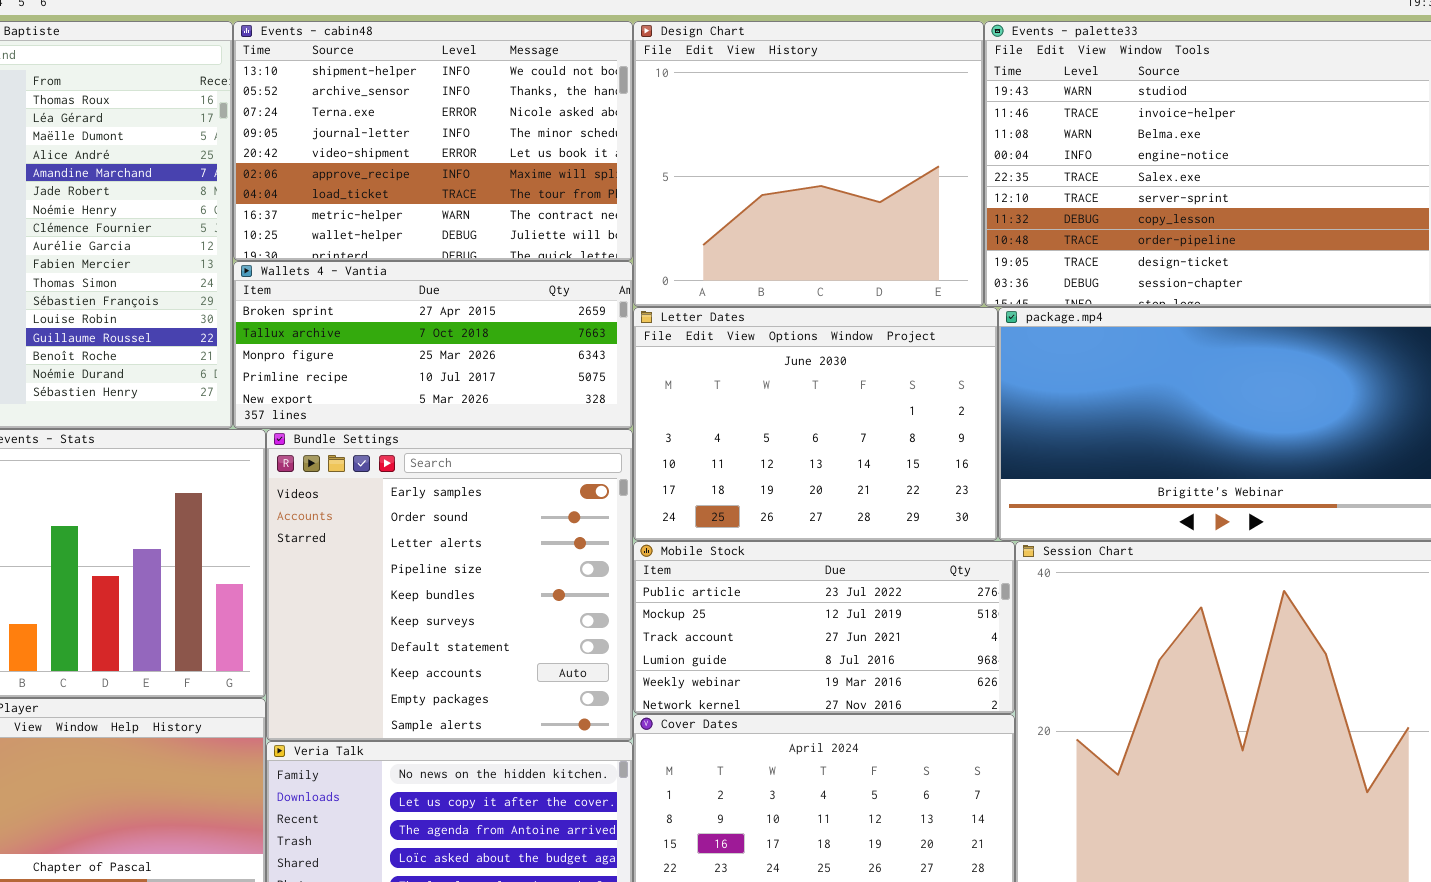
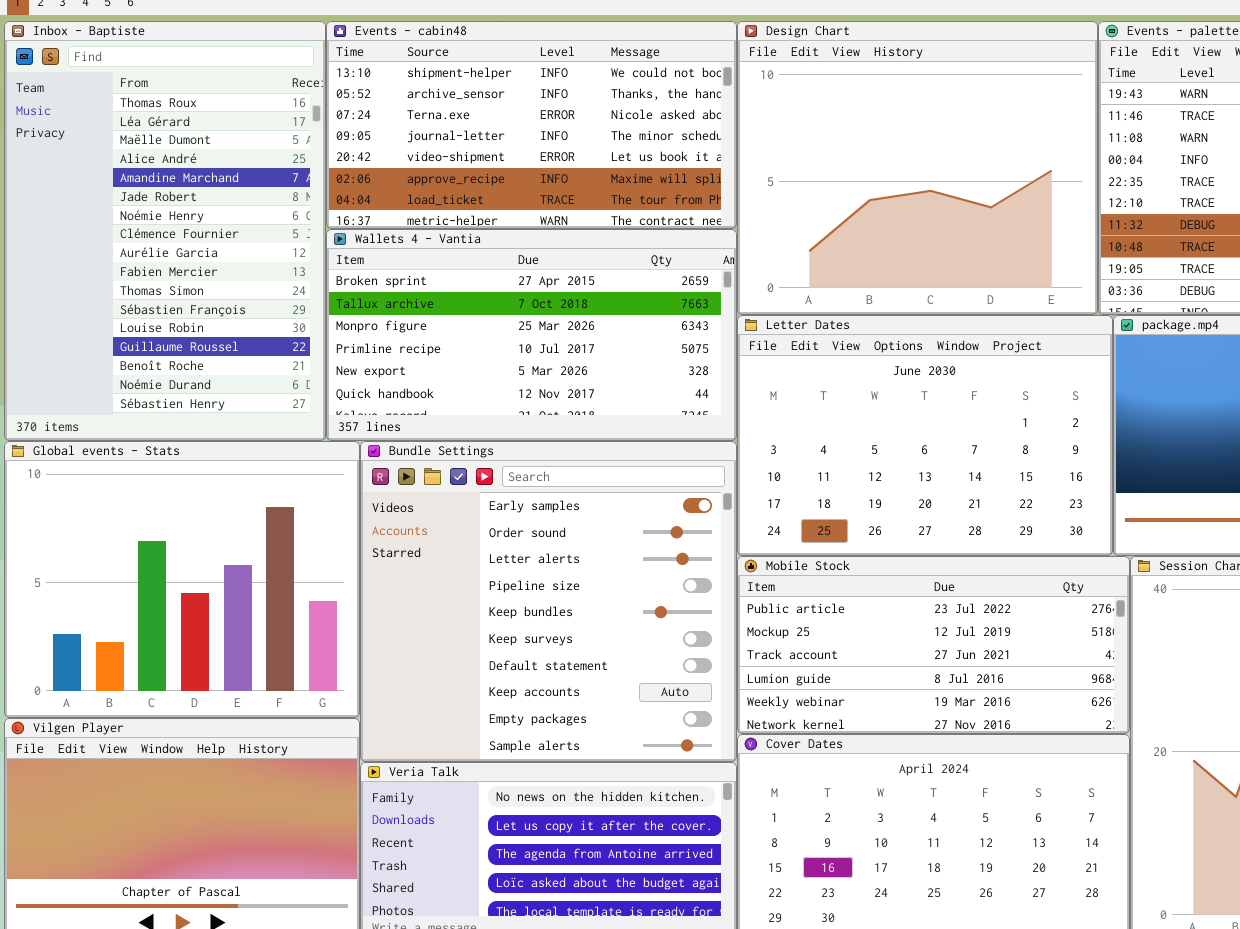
Events - cabin48: [233,21,633,261] -> [326,21,737,229], resized
Wallets 4 - Vantia: [233,261,633,429] -> [326,229,737,441], resized

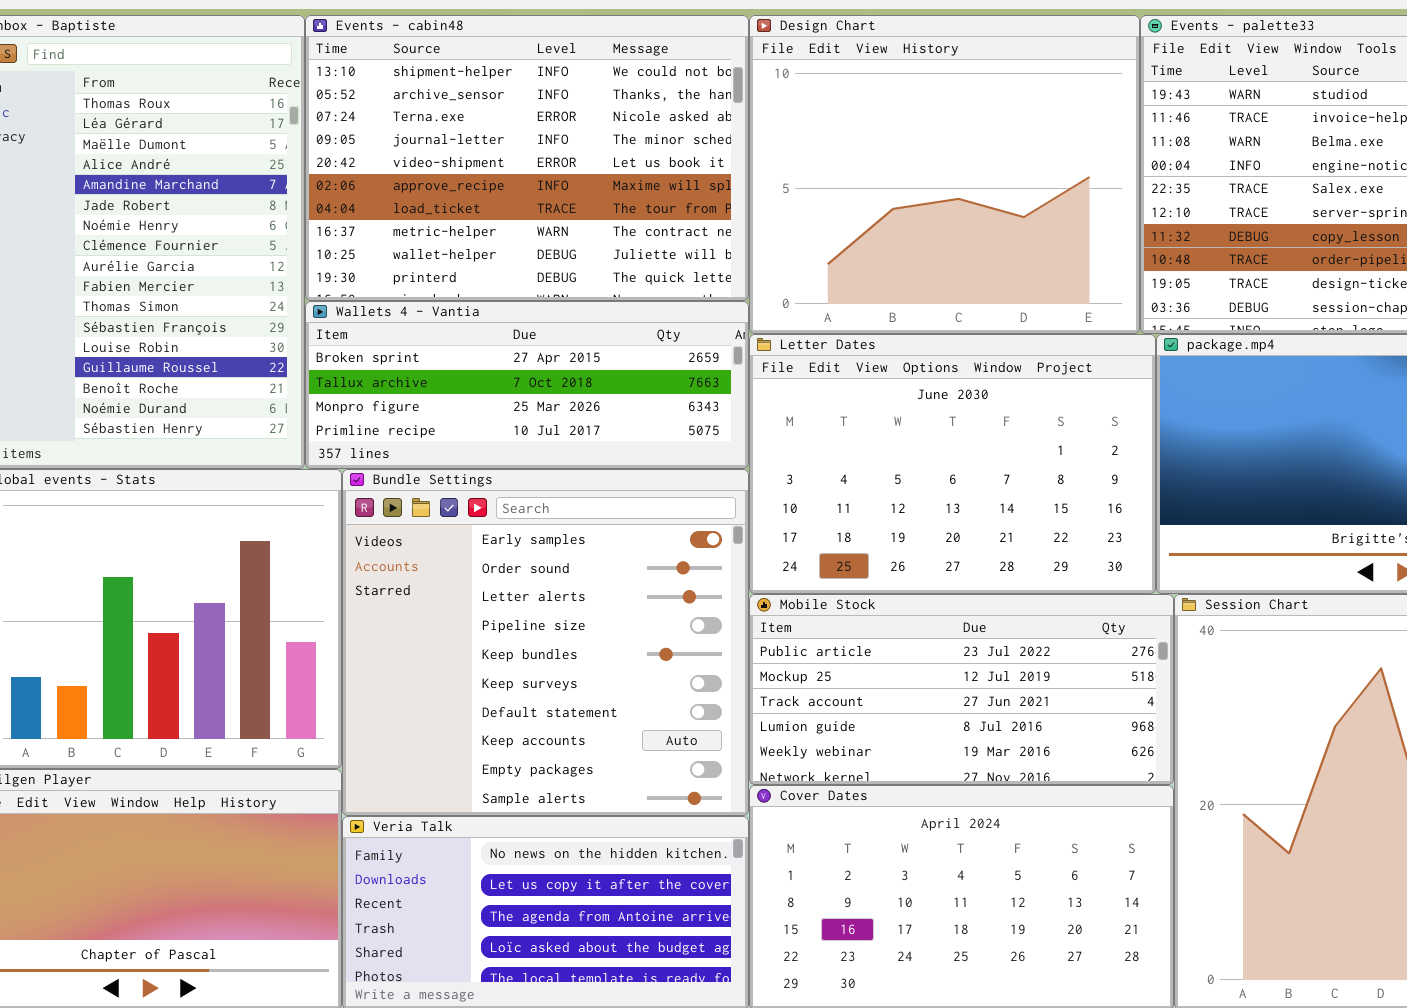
Events - cabin48: [326,21,737,229] -> [305,15,749,301], resized
Wallets 4 - Vantia: [326,229,737,441] -> [305,301,749,469], resized

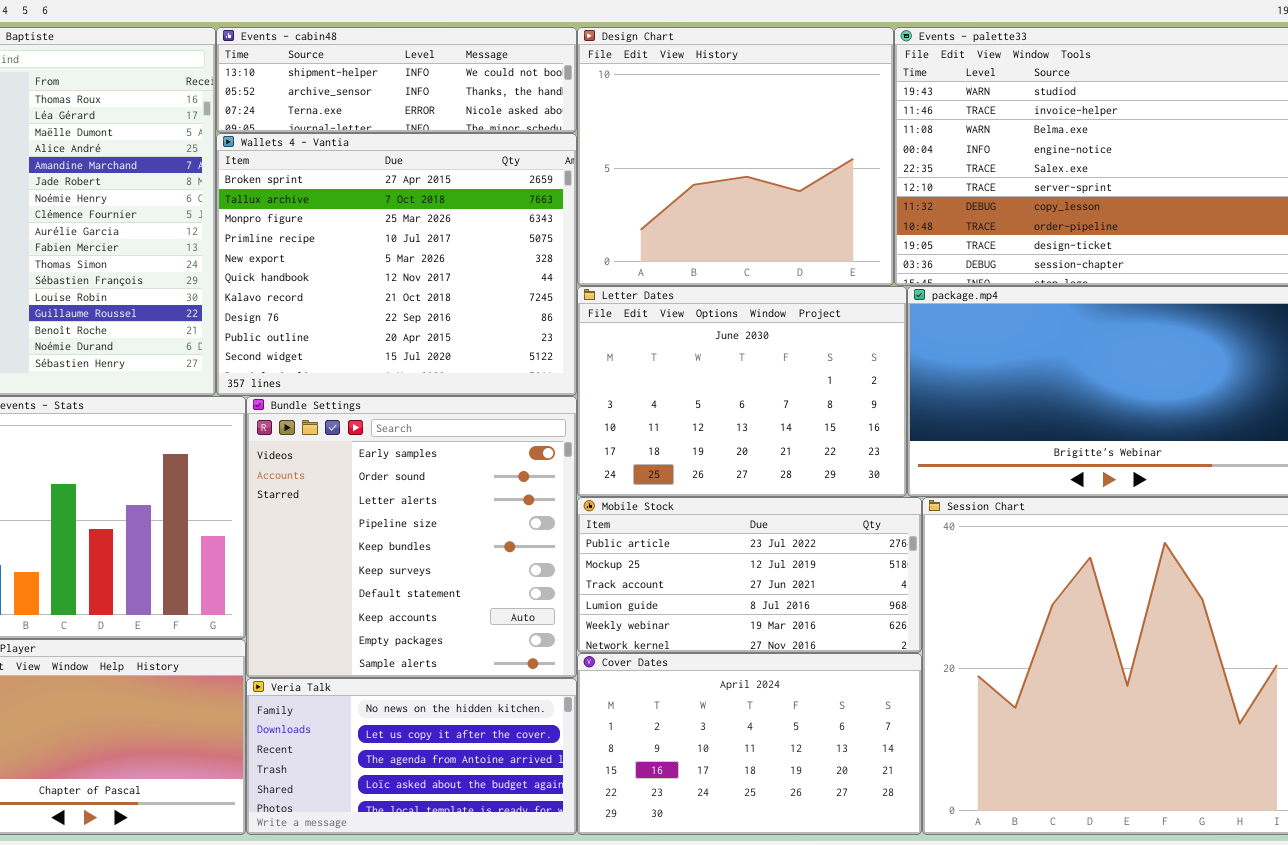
Events - cabin48: [305,15,749,301] -> [216,27,577,133], resized
Wallets 4 - Vantia: [305,301,749,469] -> [216,133,577,396], resized

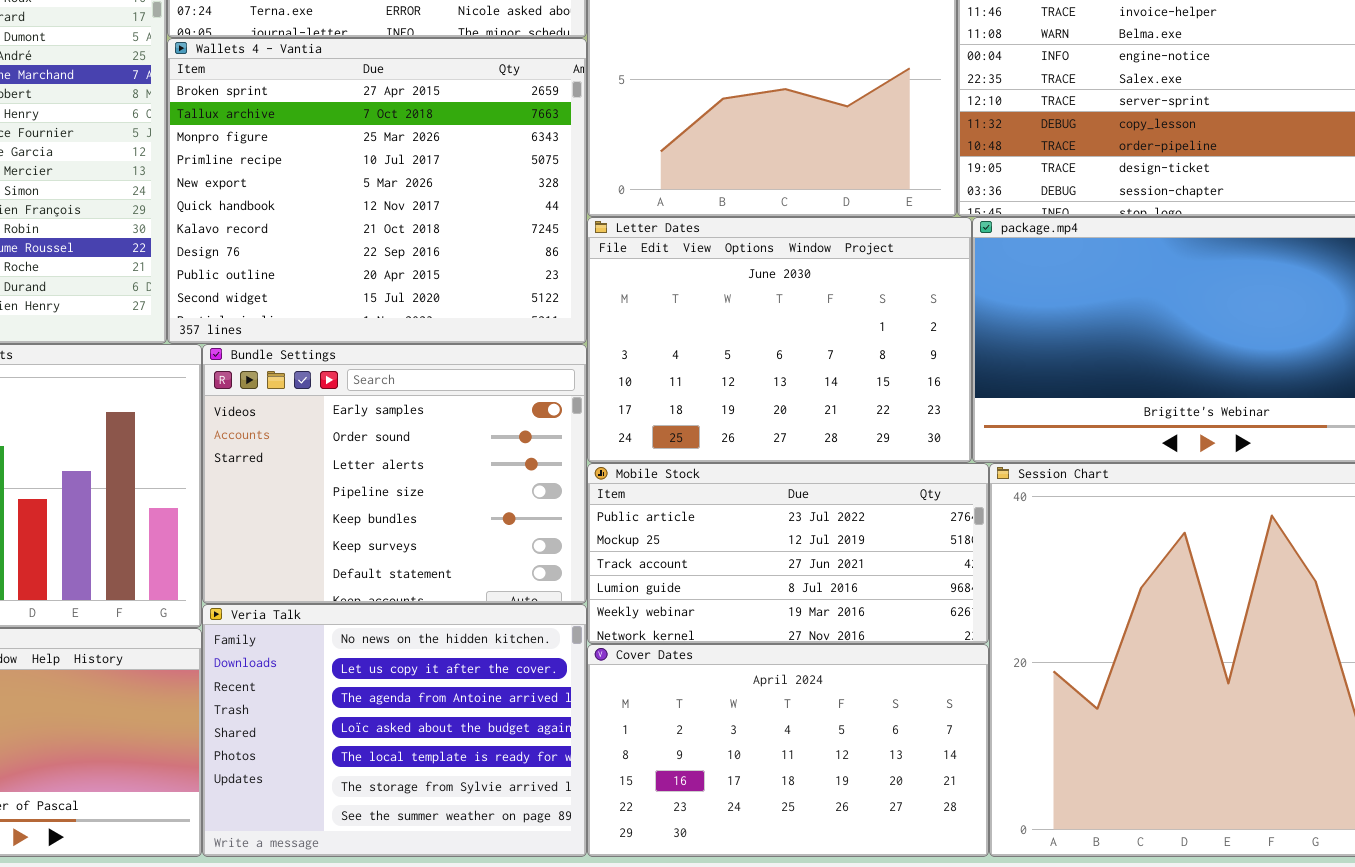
Bundle Settings: [246,396,577,678] -> [202,344,587,604], resized
Veria Talk: [246,678,577,835] -> [202,604,587,857], resized

